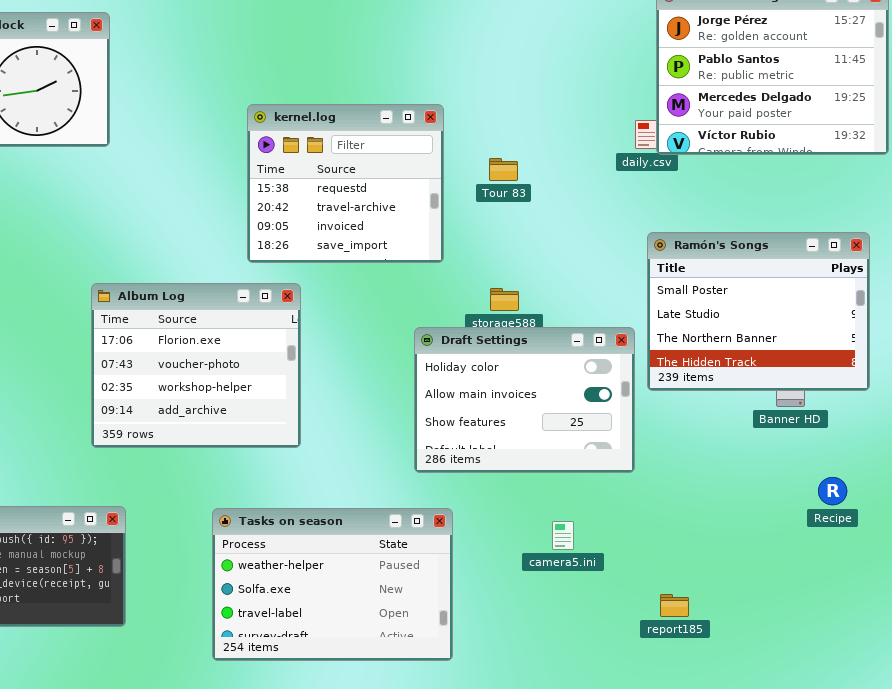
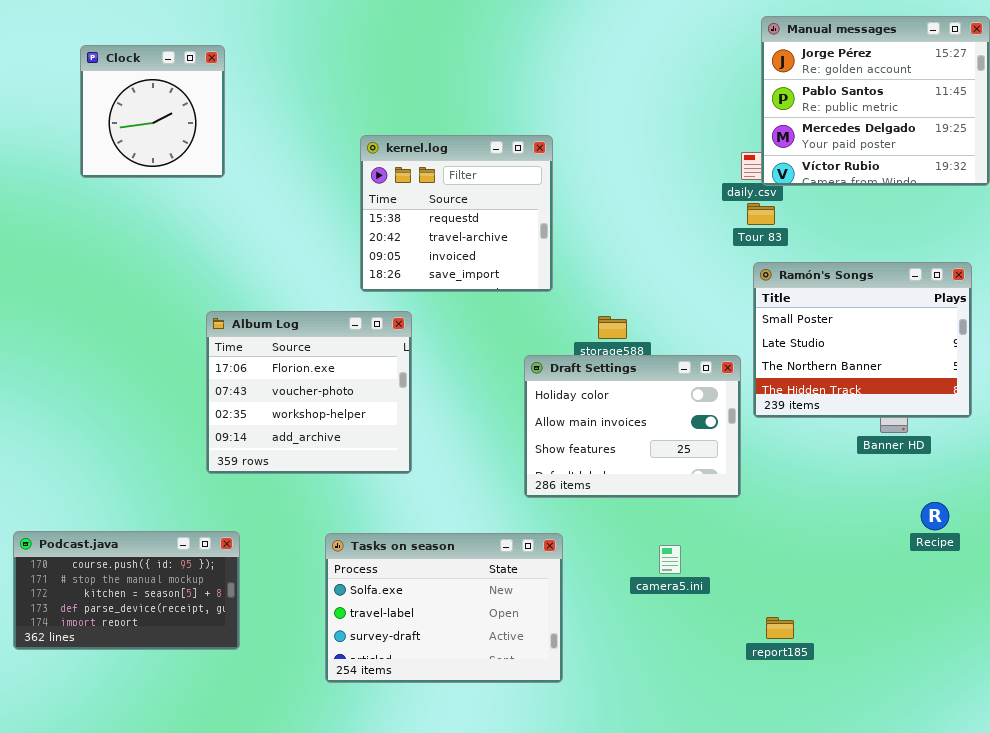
Tour 83: [489,158,518,181] -> [747,203,775,225], moved
Tasks on season: [212,508,453,661] -> [325,533,563,683], scrolled down 1 row

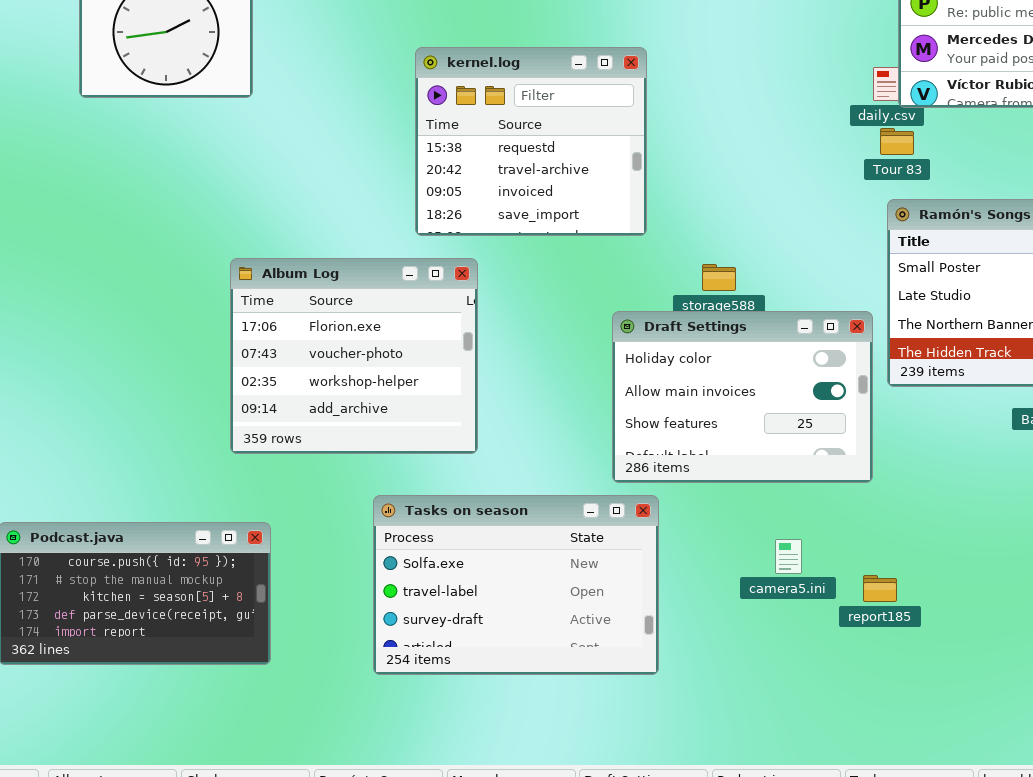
Tasks on season: [325,533,563,683] -> [373,495,659,675], moved
report185: [766,617,794,639] -> [863,575,897,602], moved

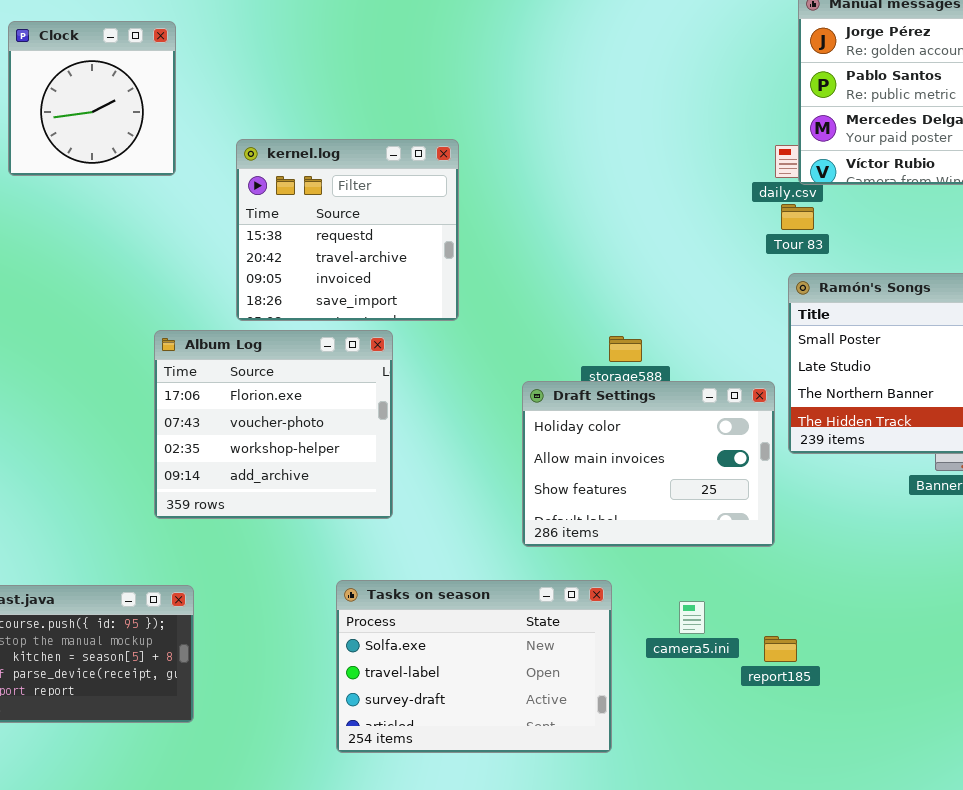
kernel.log: [415,47,647,236] -> [236,139,459,321], moved
Tasks on season: [373,495,659,675] -> [336,580,612,753], moved

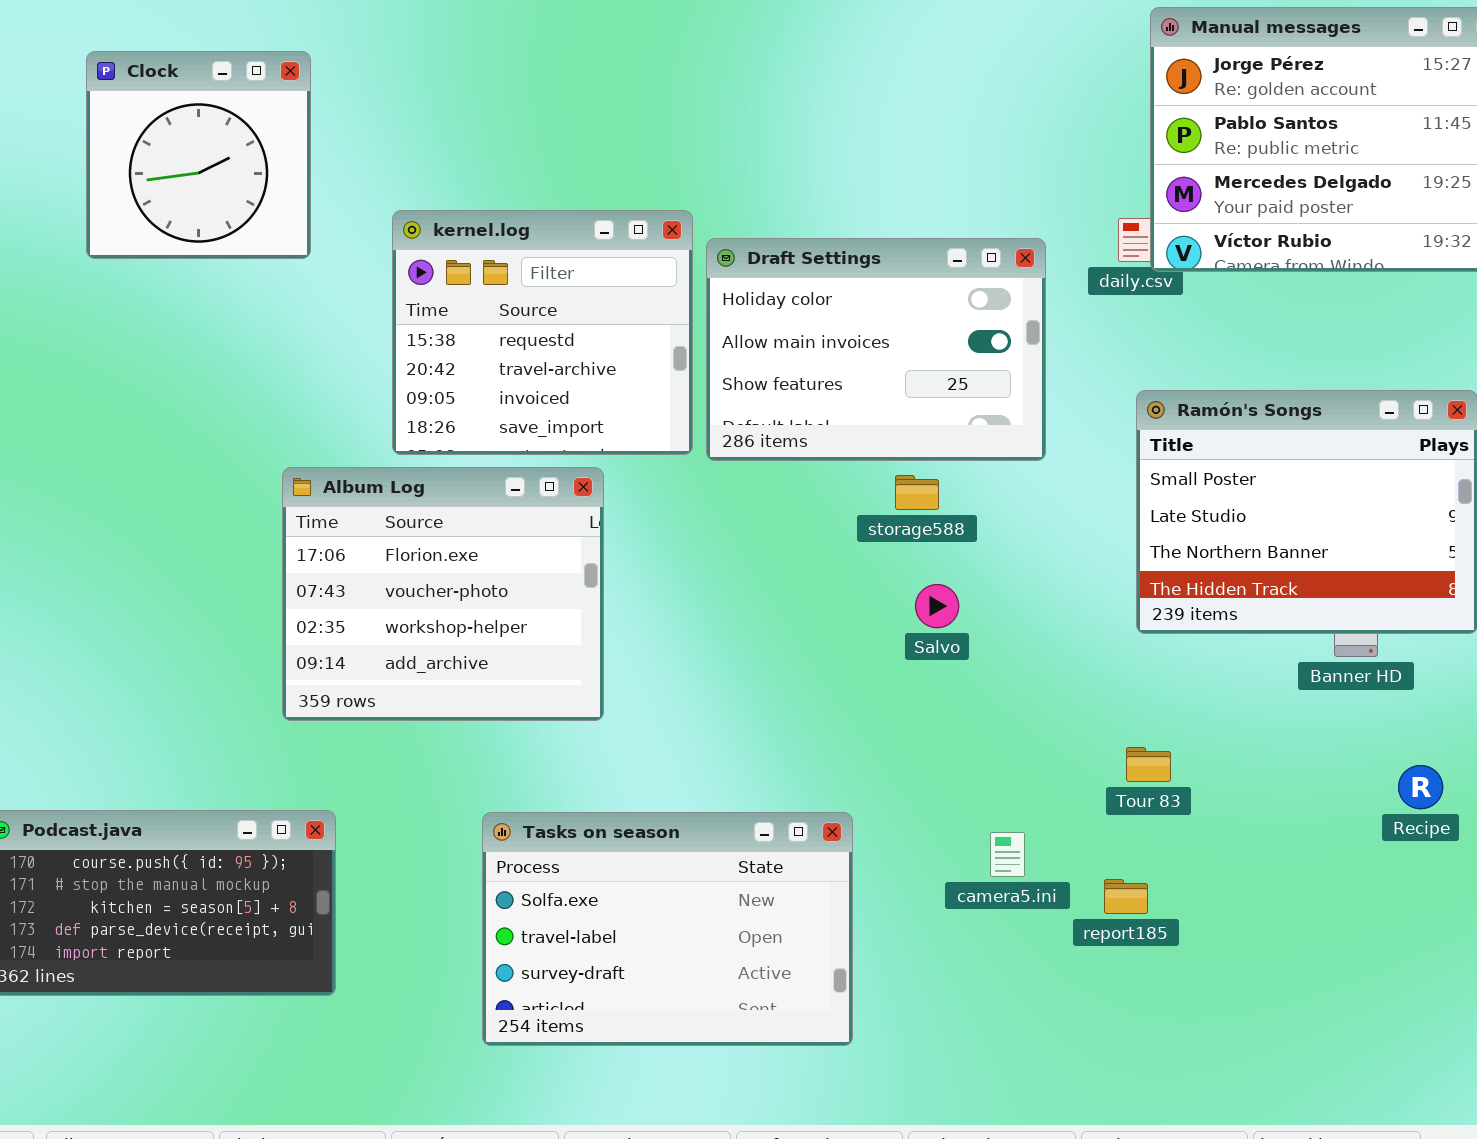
Tour 83: [781,204,814,230] -> [1126,747,1171,782], moved
Draft Settings: [522,381,775,547] -> [706,238,1046,461], moved
Tasks on season: [336,580,612,753] -> [482,812,853,1046], moved

